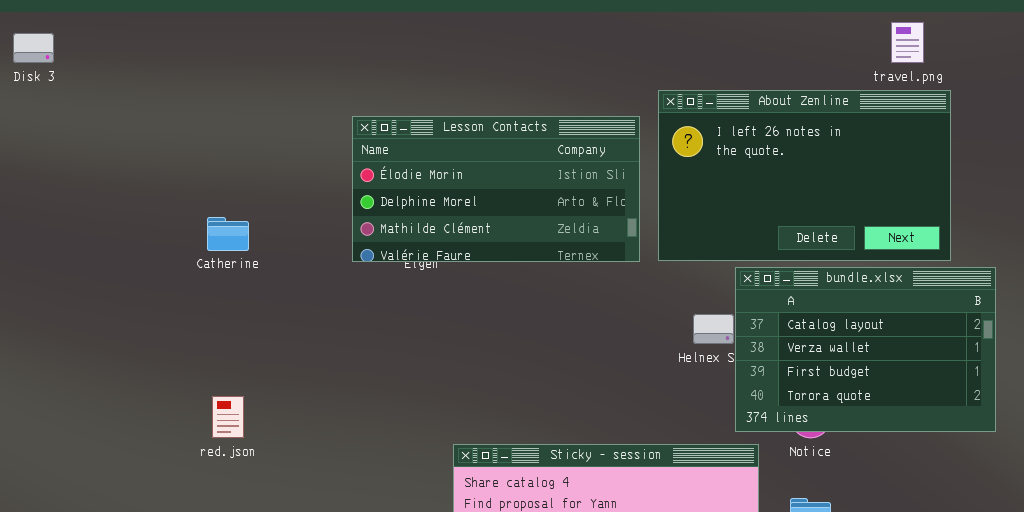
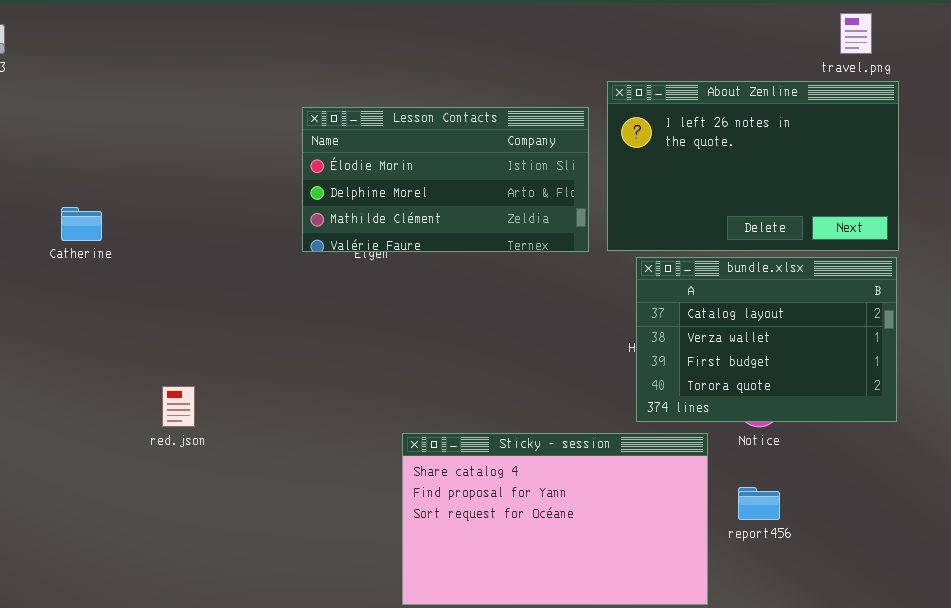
Catherine: [207,217,249,251] -> [61,207,102,241], moved
bundle.xlsx: [735,267,996,432] -> [636,257,897,422], moved

